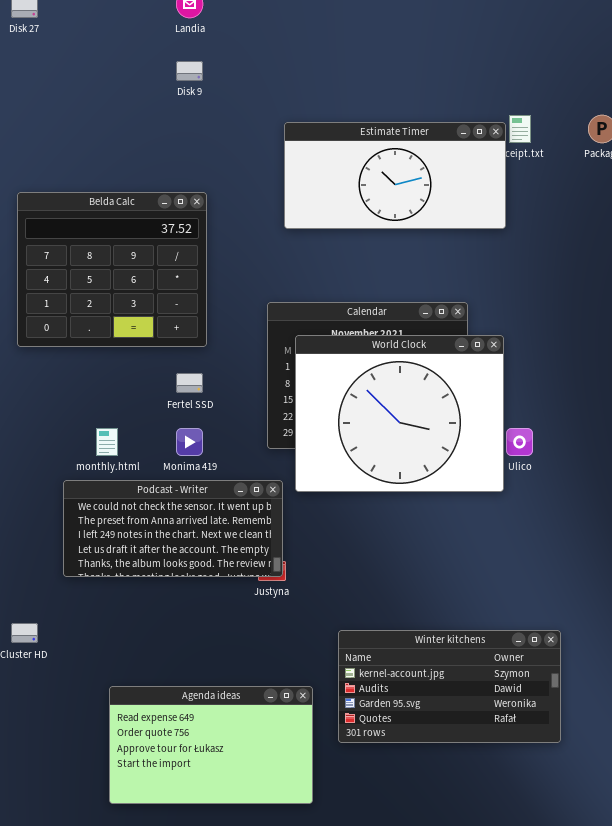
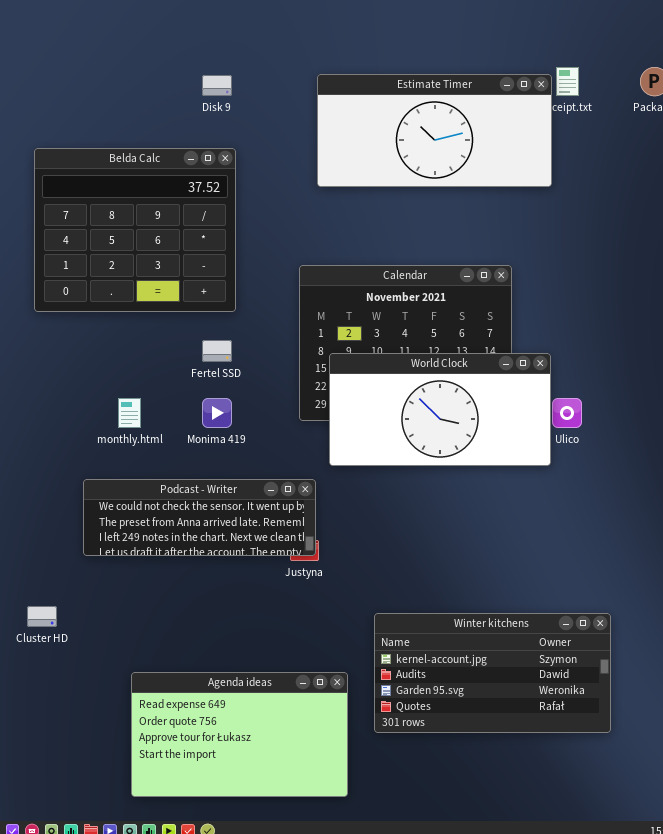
Disk 9: [176,61,203,81] -> [202,75,232,96], moved
World Clock: [295,335,504,492] -> [329,353,551,466], resized
Podcast - Writer: [63,480,283,577] -> [83,479,316,556], resized

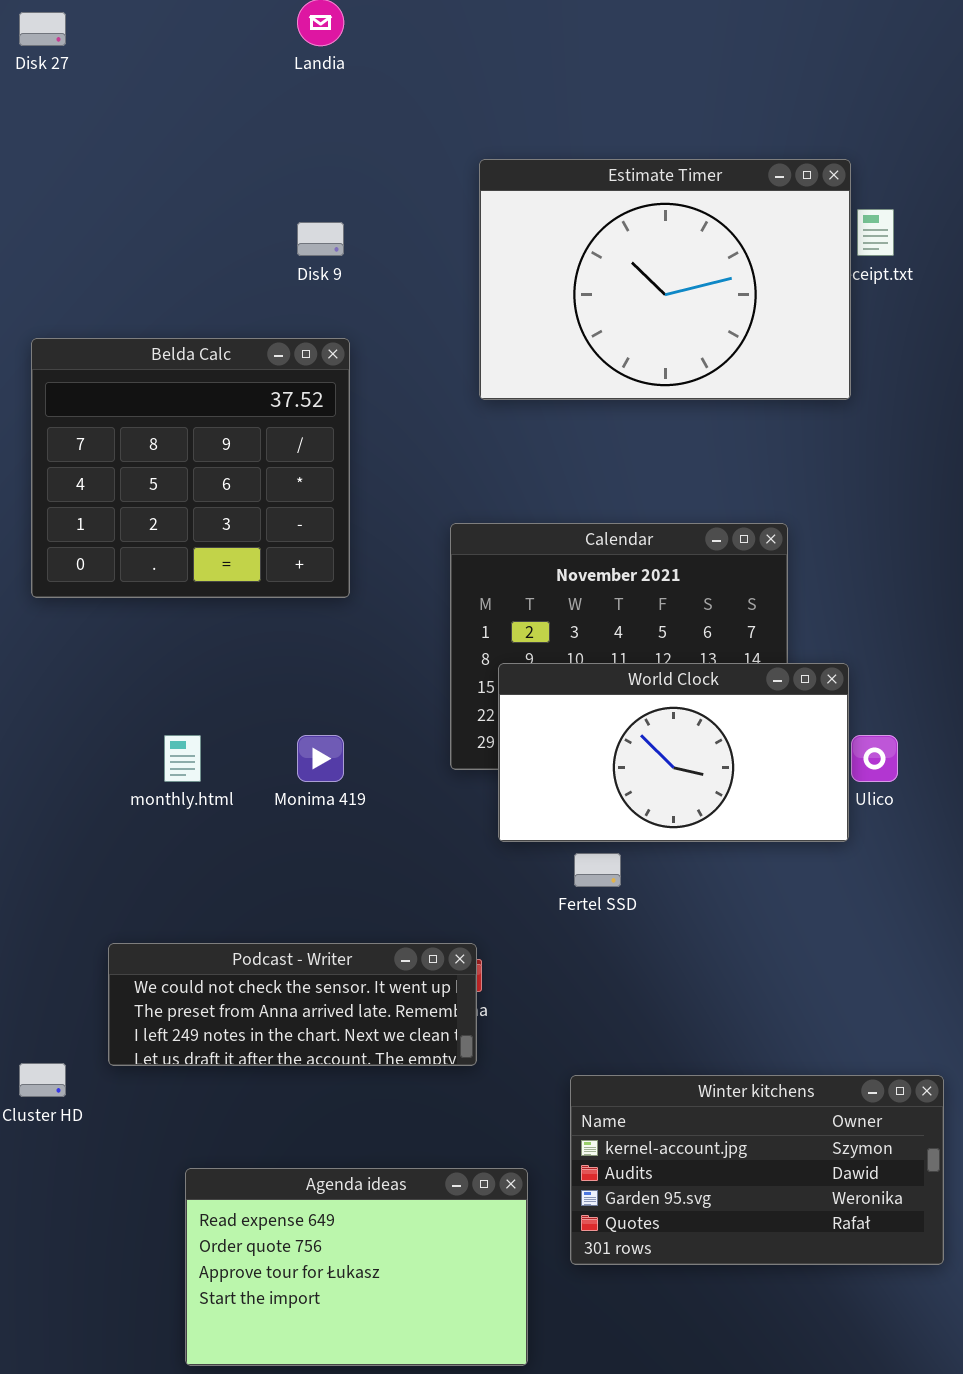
Estimate Timer: [317,74,552,187] -> [479,159,851,400], resized
Fertel SSD: [202,340,232,362] -> [574,853,621,887], moved
Podcast - Writer: [83,479,316,556] -> [108,943,477,1066], moved

